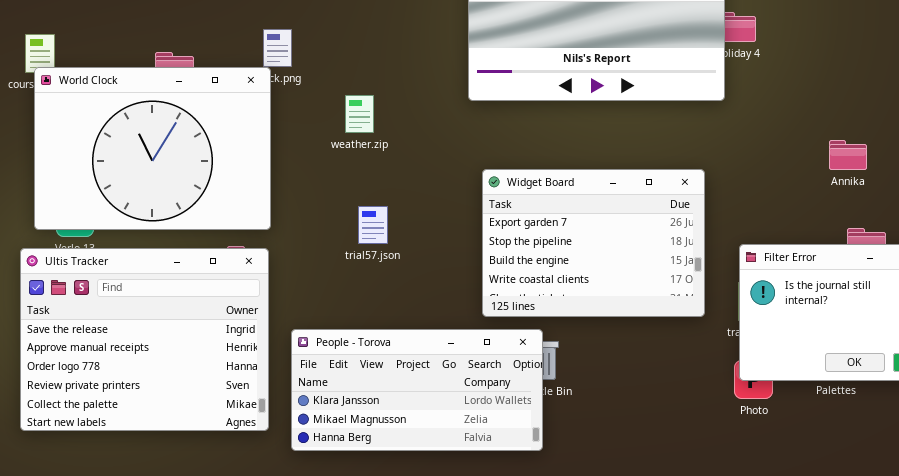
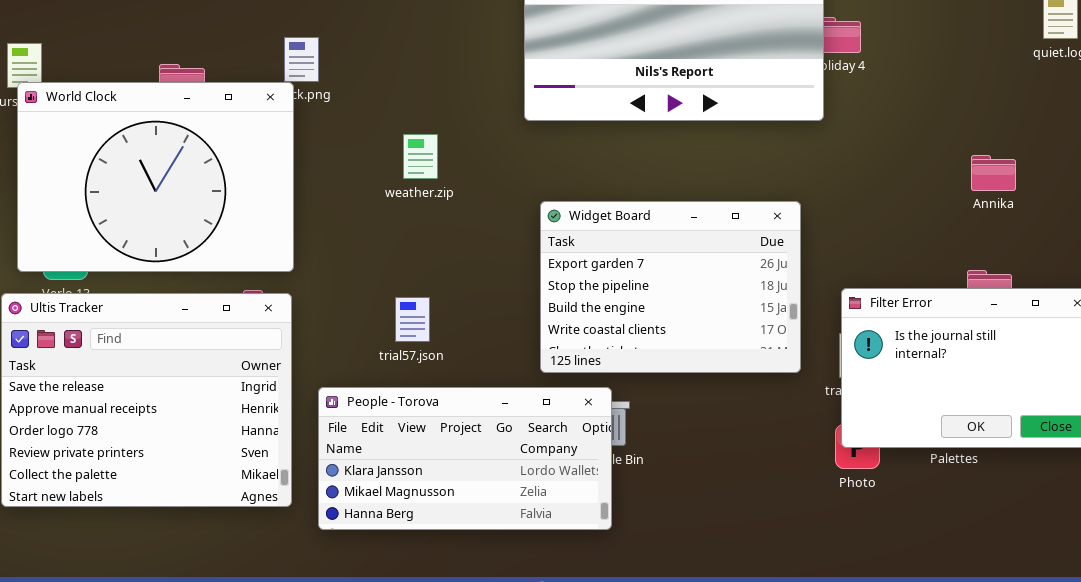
weather.zip: [345,95,374,133] -> [403,134,438,179], moved
Annika: [829,140,867,170] -> [971,155,1016,191], moved
trial57.json: [358,206,388,244] -> [395,297,430,342], moved

